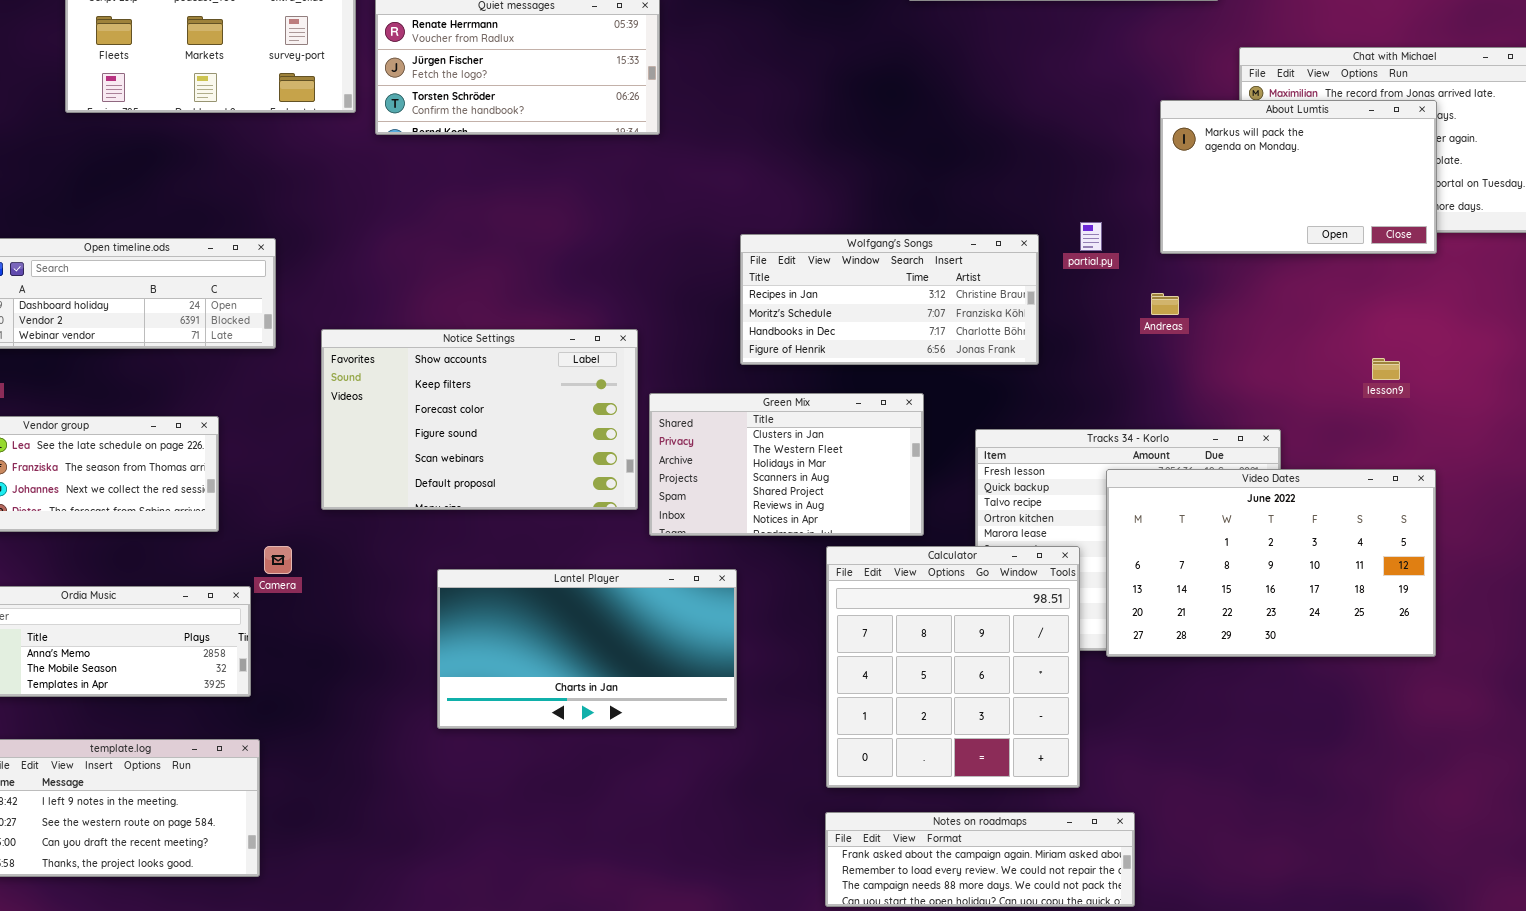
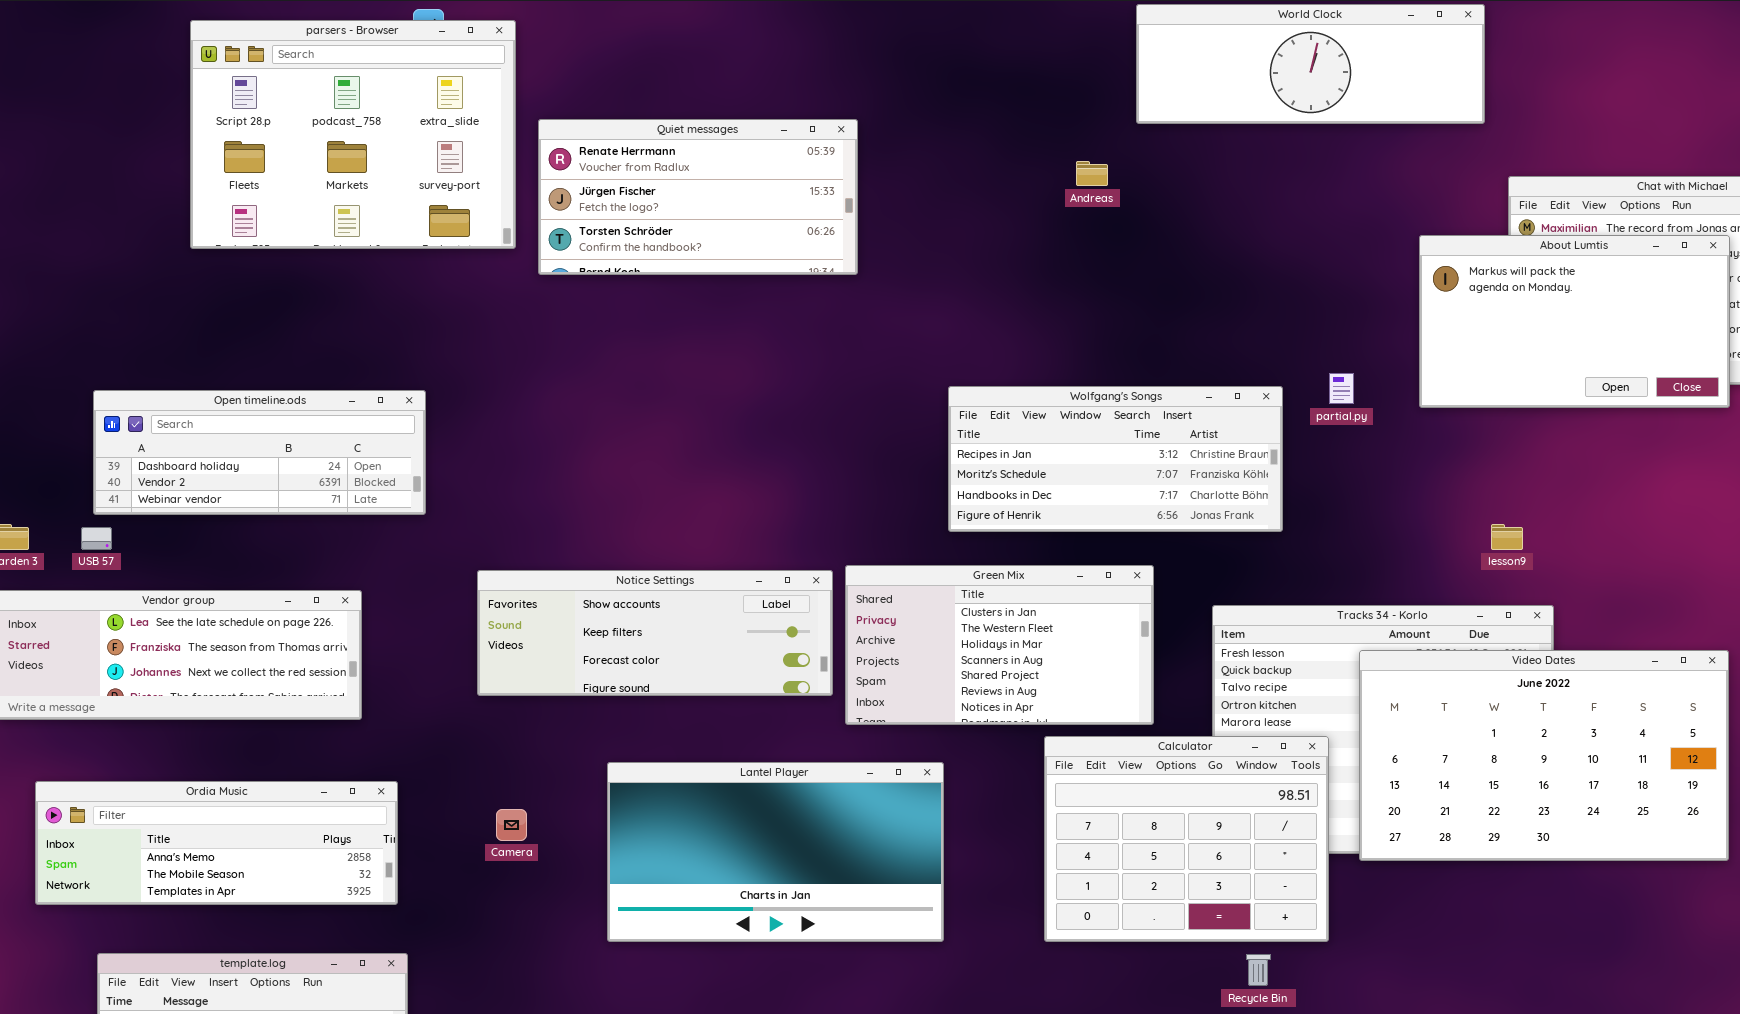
Andreas: [1151,293,1179,315] -> [1076,161,1108,186], moved
Notice Settings: [321,329,638,510] -> [477,570,833,696], resized
lesson9: [1372,358,1400,380] -> [1491,524,1523,550], moved
Camera: [264,546,292,574] -> [496,809,527,841], moved
Calculator: [826,546,1080,788] -> [1044,736,1329,942], resized

